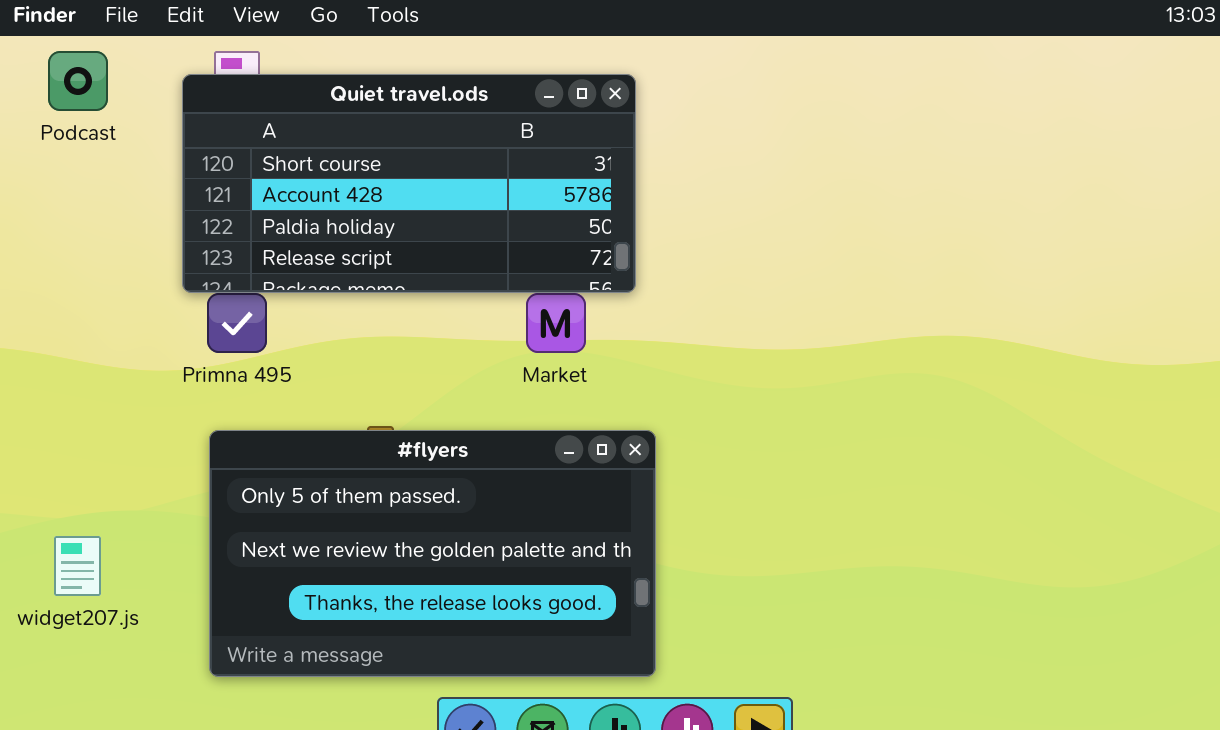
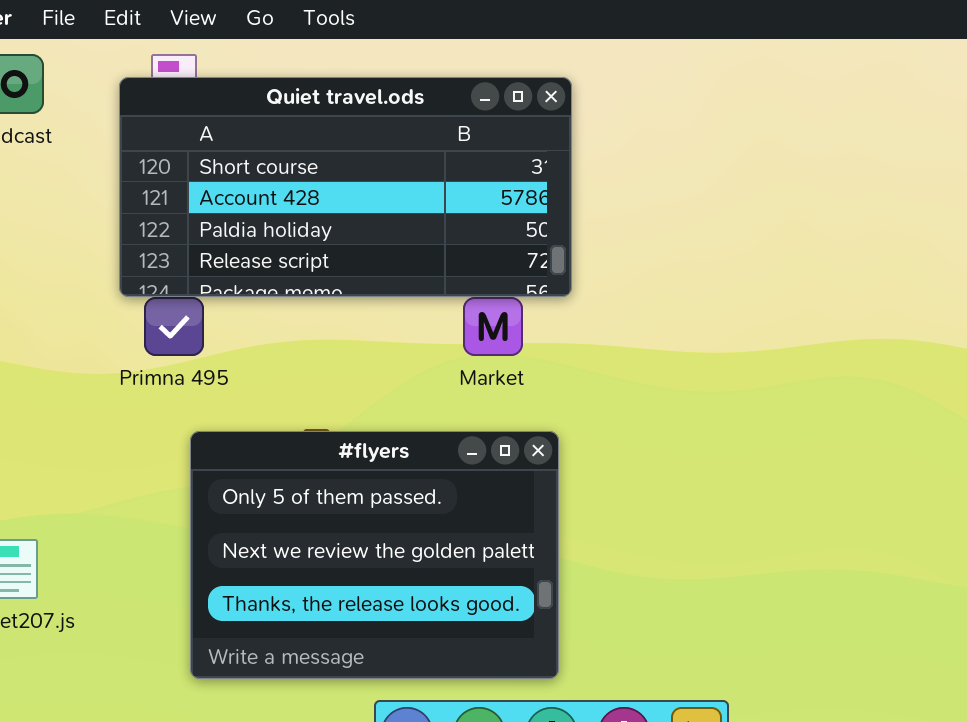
#flyers: [209,430,656,677] -> [190,431,559,679], moved, resized

